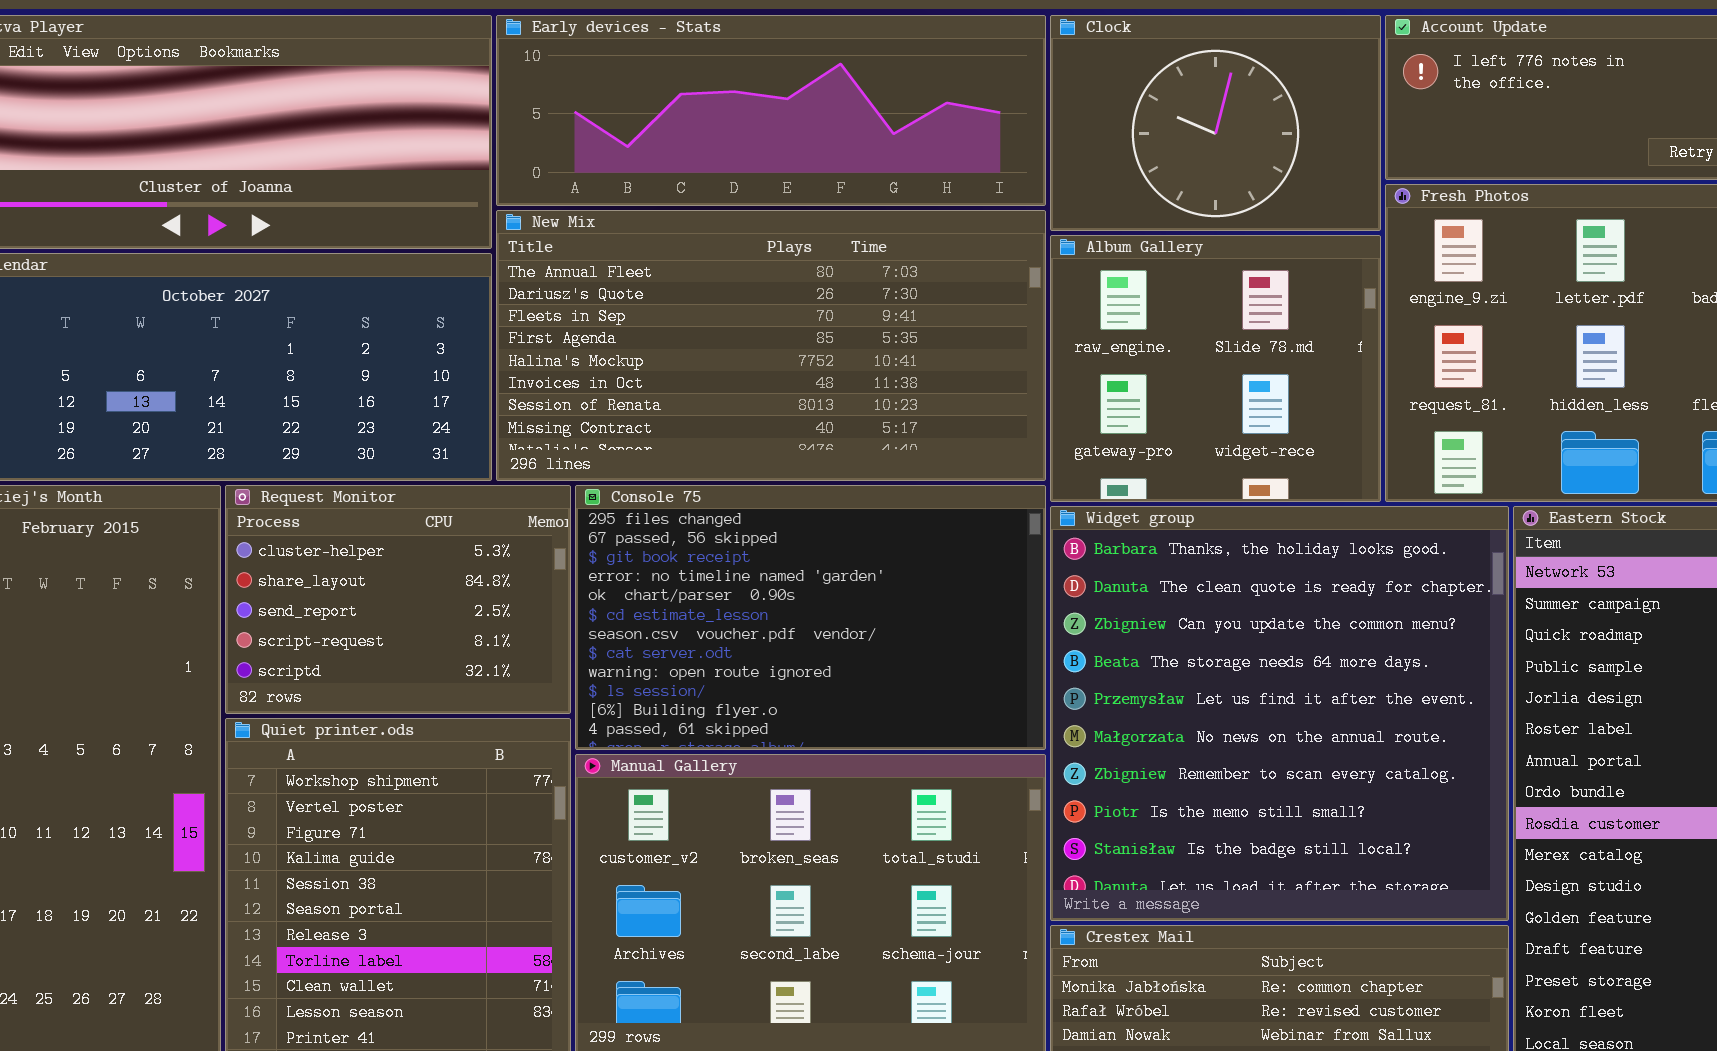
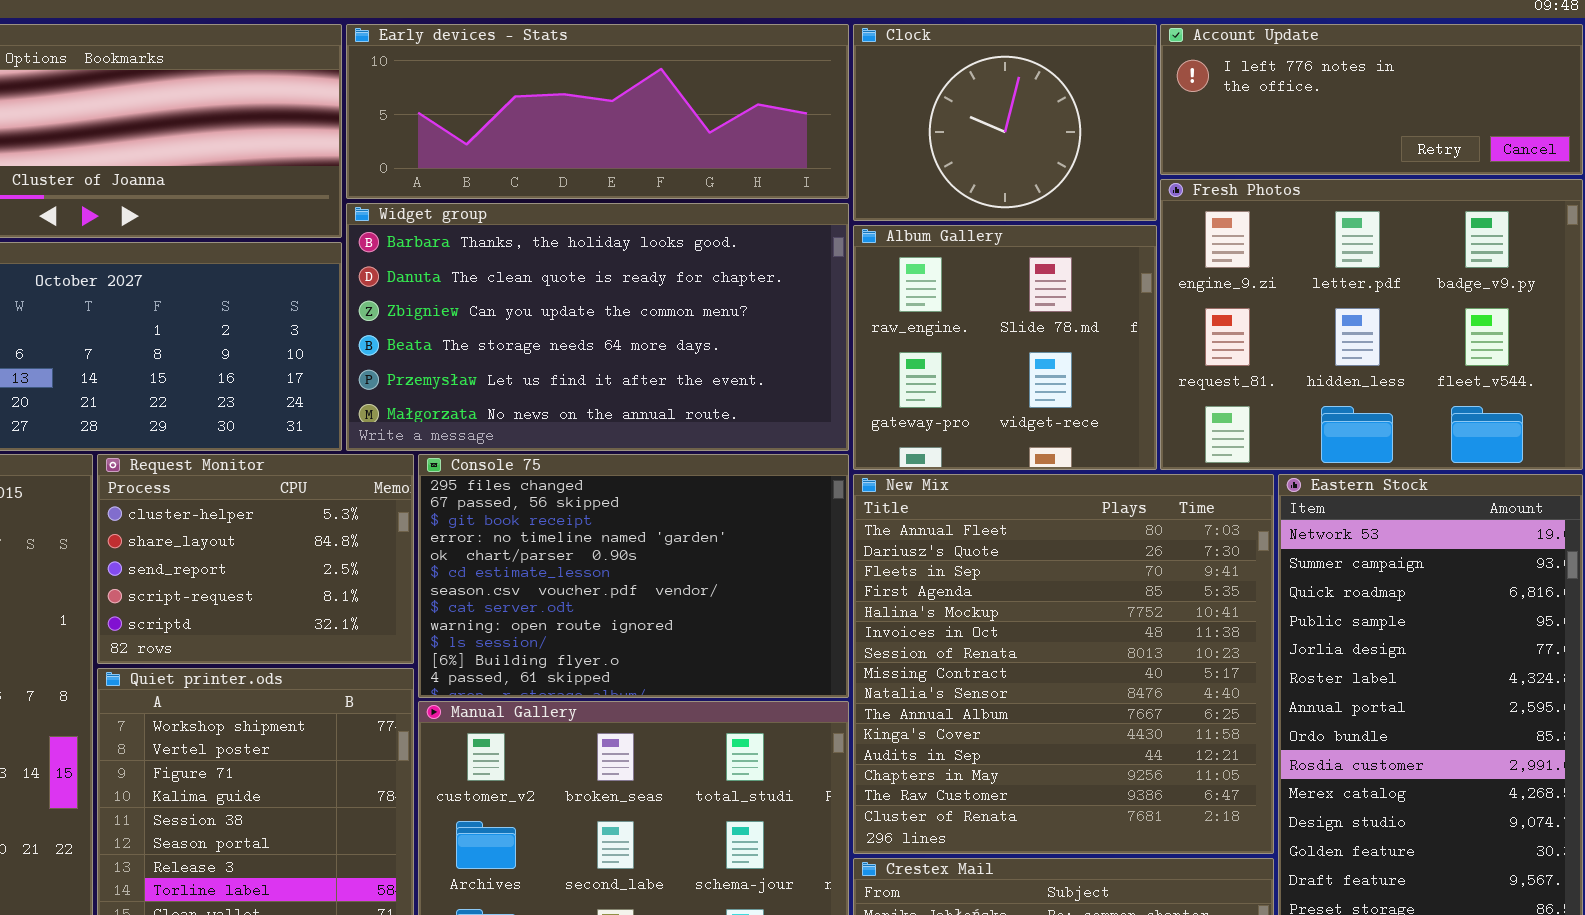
New Mix: [496,210,1046,481] -> [853,474,1274,854], moved, resized
Widget group: [1050,506,1509,921] -> [346,203,849,451], moved, resized

